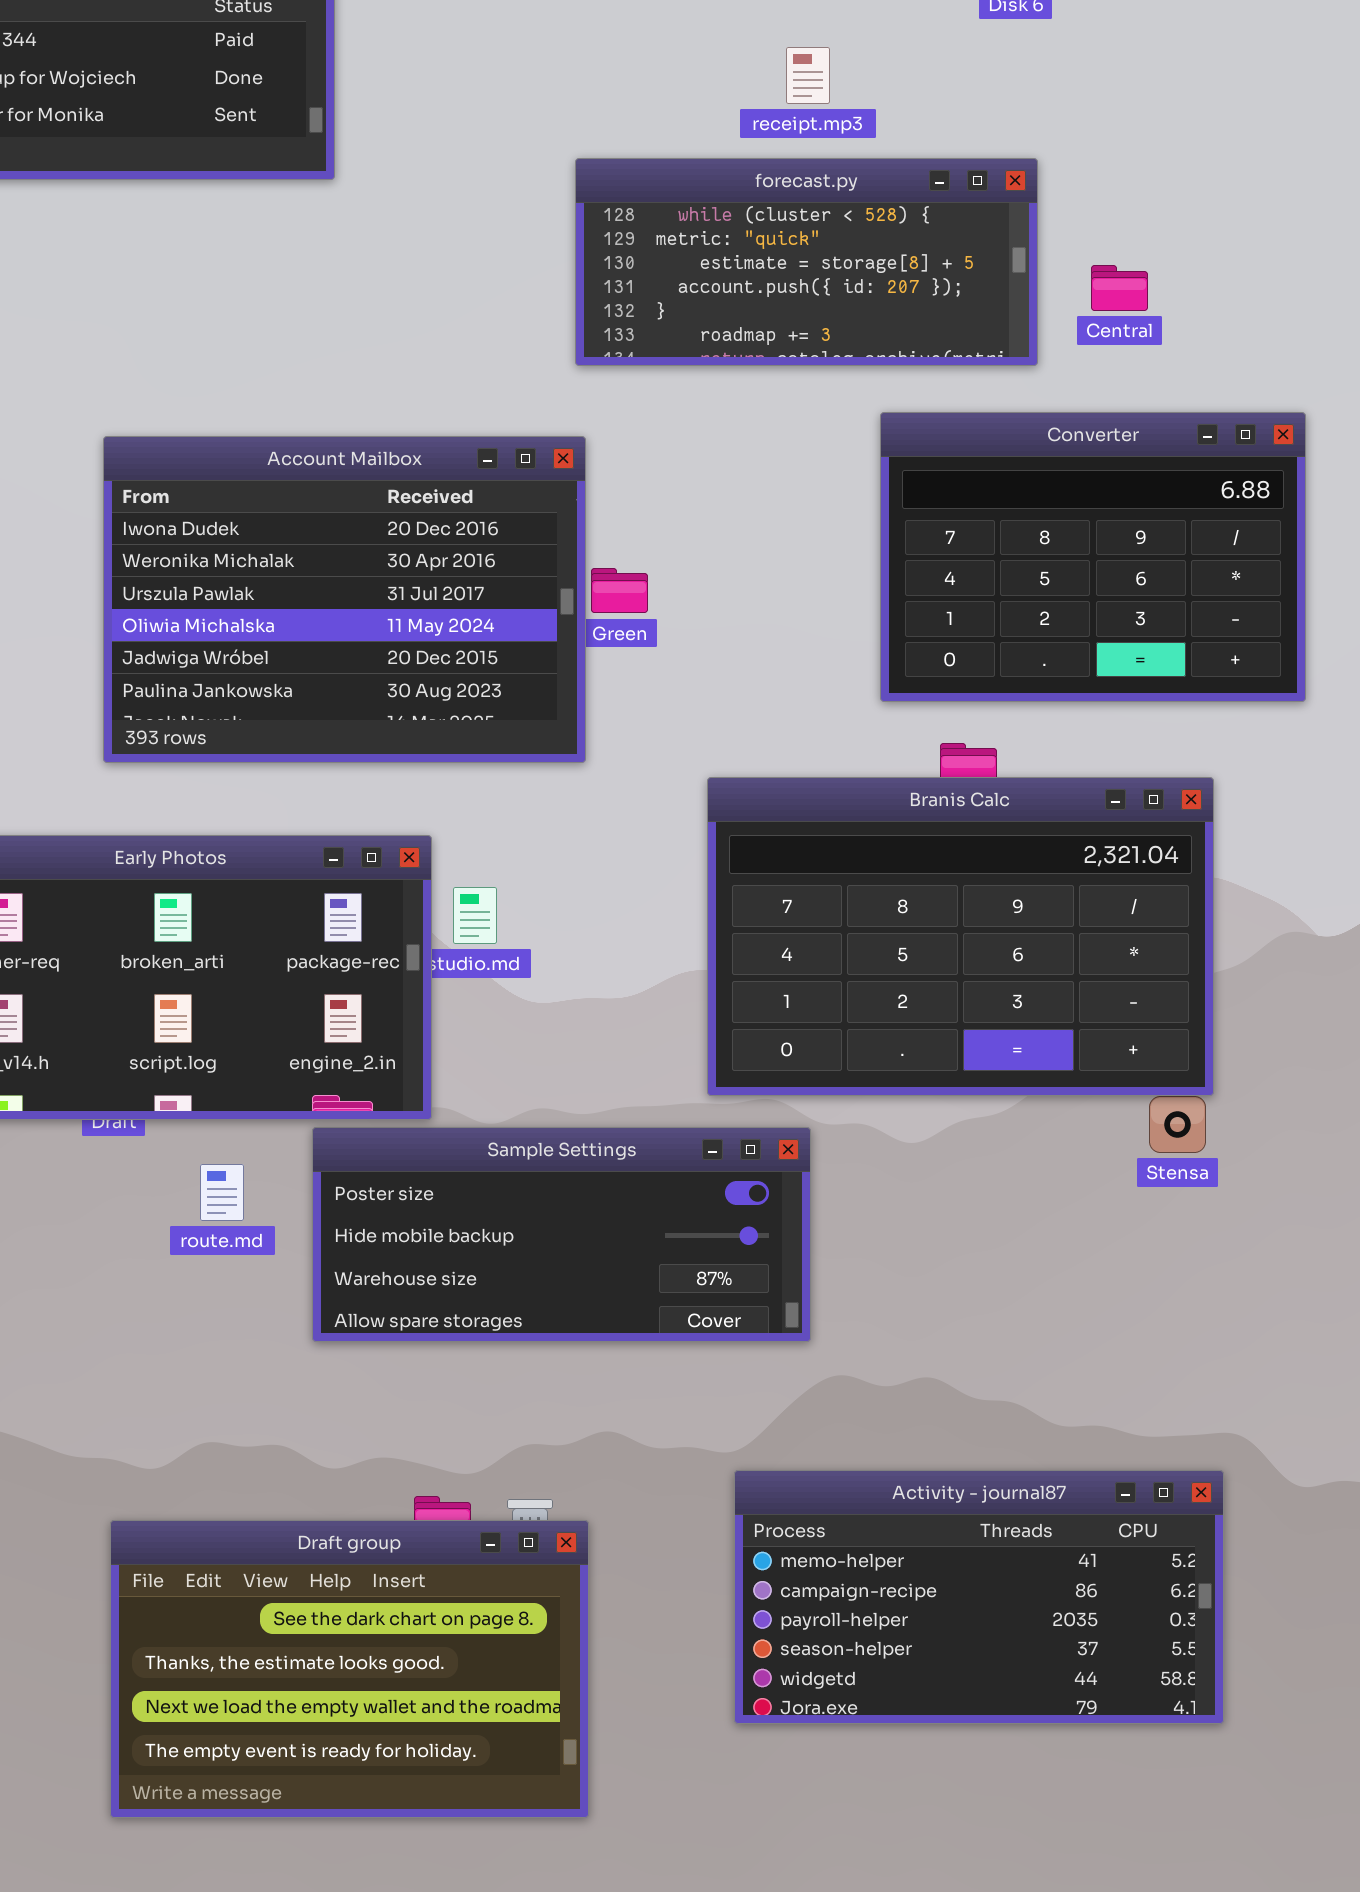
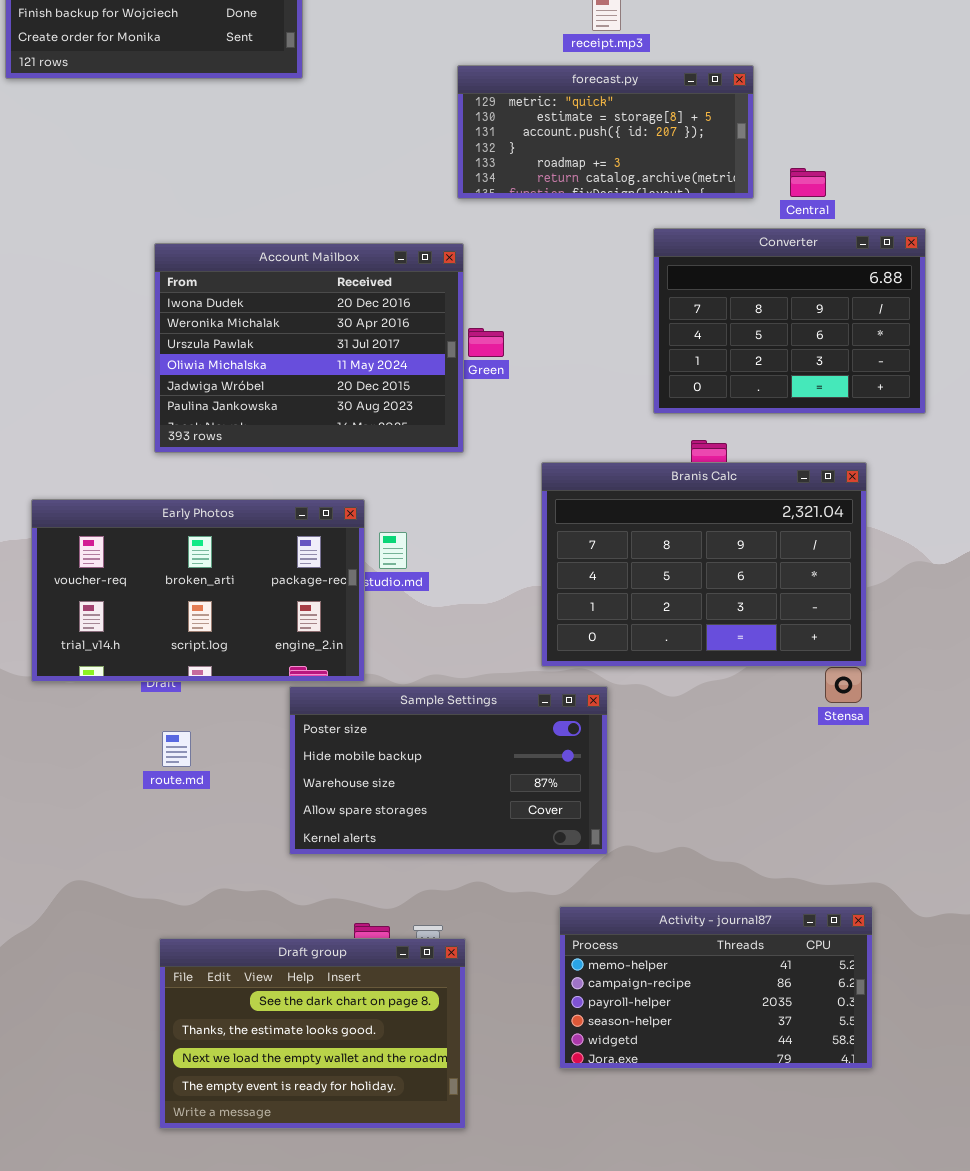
forecast.py: [575,158,1038,366] -> [457,65,754,199], scrolled down 1 row
Central: [1091,265,1148,311] -> [790,168,826,197], moved
Sample Settings: [312,1127,811,1342] -> [289,686,608,855], resized
route.md: [200,1164,244,1221] -> [162,731,191,767], moved

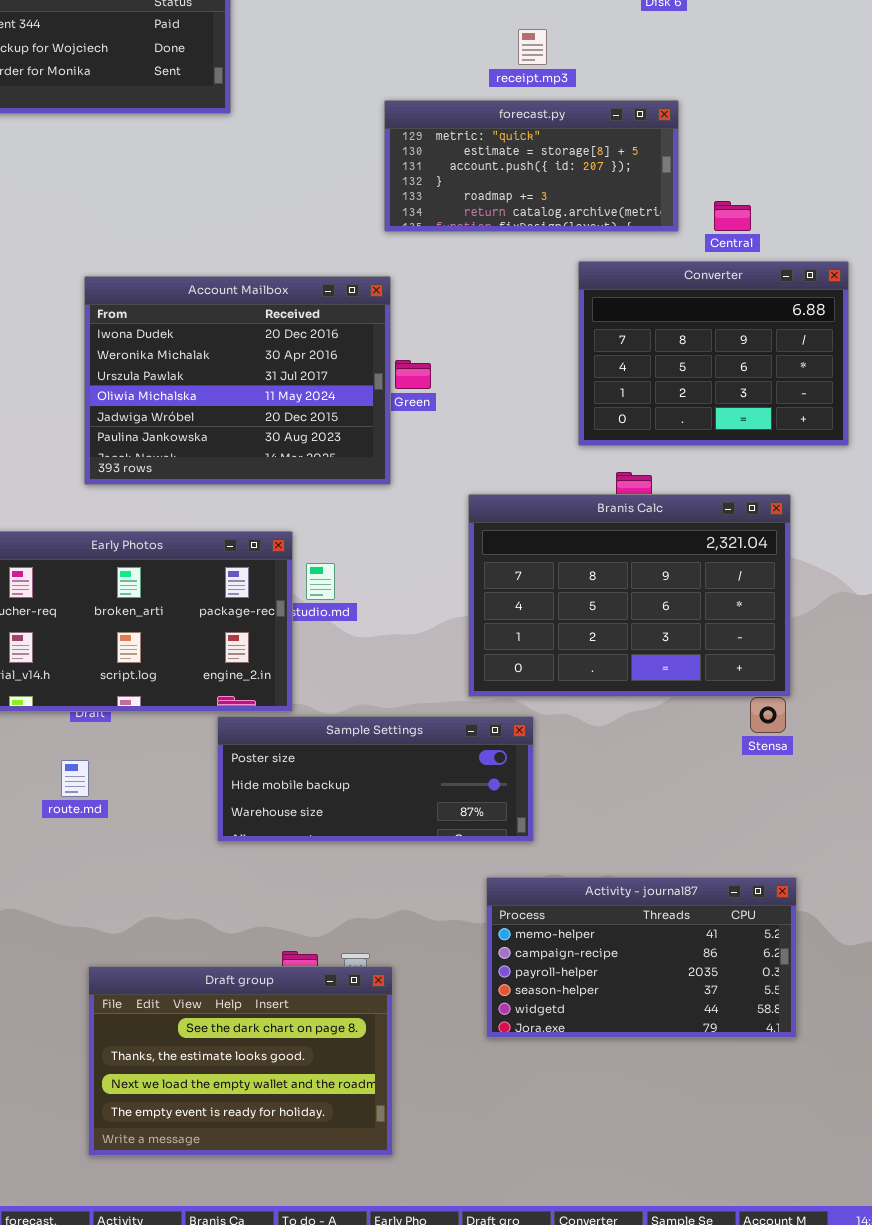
Sample Settings: [289,686,608,855] -> [217,716,534,842], resized
route.md: [162,731,191,767] -> [61,760,89,797], moved
Activity - journal87: [559,906,873,1069] -> [486,877,797,1038], moved

